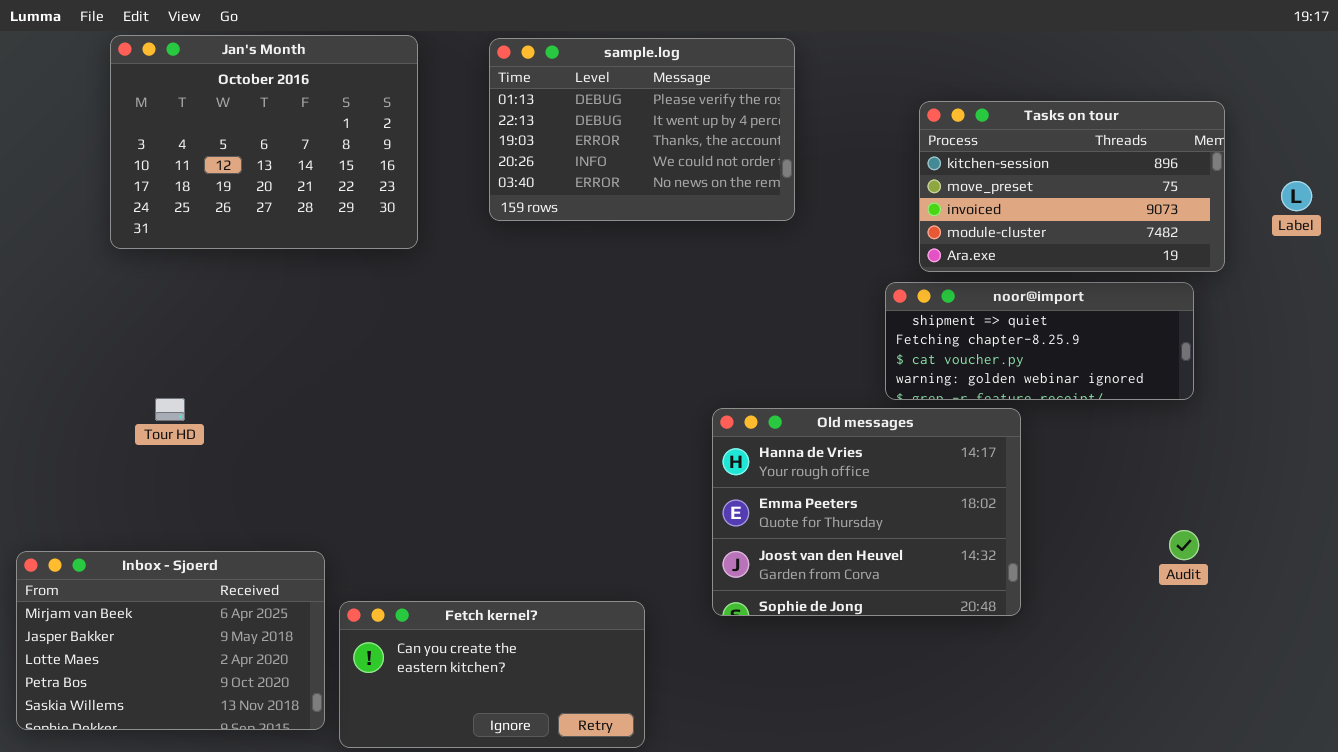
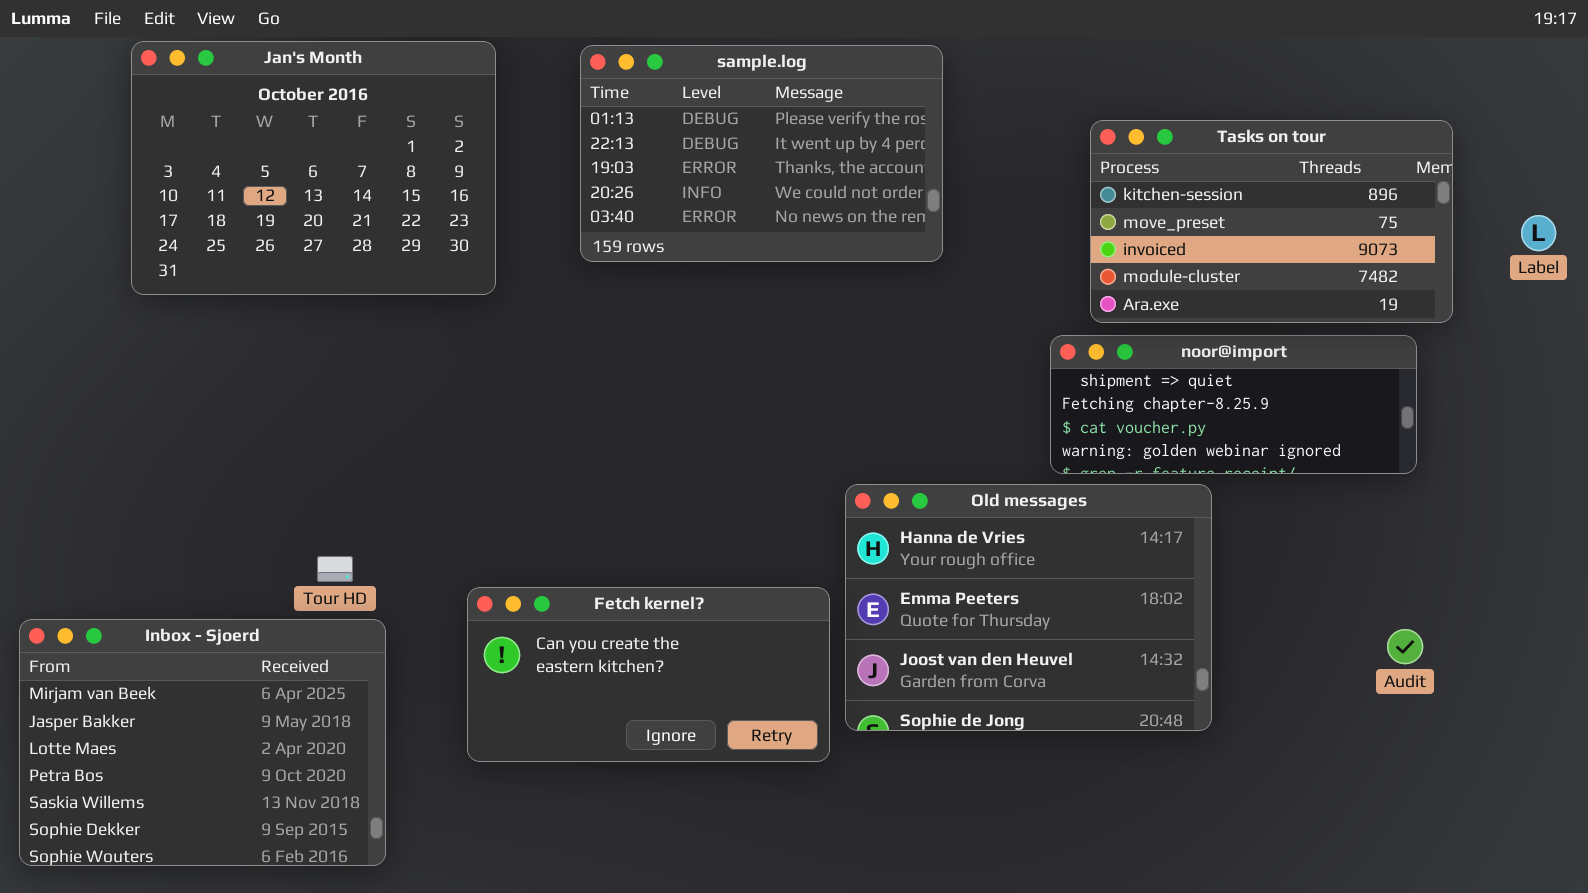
Tour HD: [155,398,185,421] -> [317,556,353,582], moved
Inbox - Sjoerd: [16,551,325,730] -> [19,619,386,866], resized
Fetch kernel?: [339,601,645,748] -> [467,587,830,762], moved

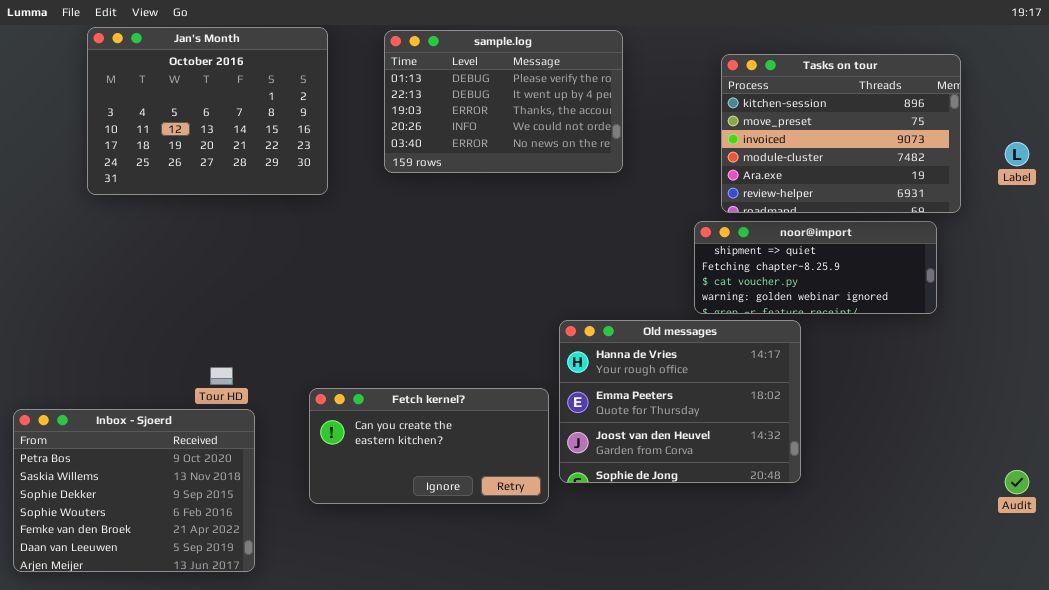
Tasks on tour: [1090,120,1453,323] -> [721,54,961,213], resized
Inbox - Sjoerd: [19,619,386,866] -> [13,409,255,572], scrolled down 3 rows
Audit: [1387,629,1423,664] -> [1005,470,1029,494], moved

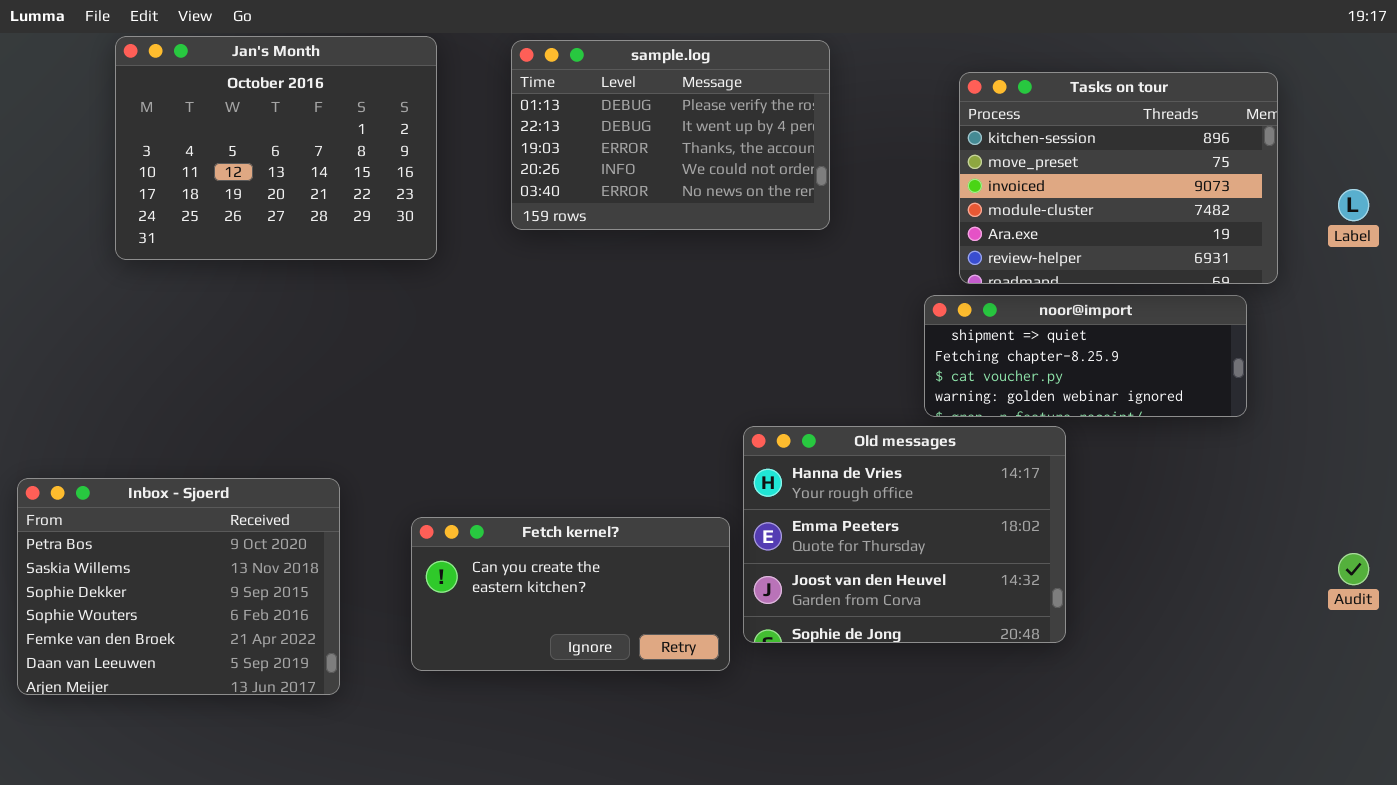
Inbox - Sjoerd: [13,409,255,572] -> [17,478,340,695], moved
Audit: [1005,470,1029,494] -> [1338,553,1369,585], moved

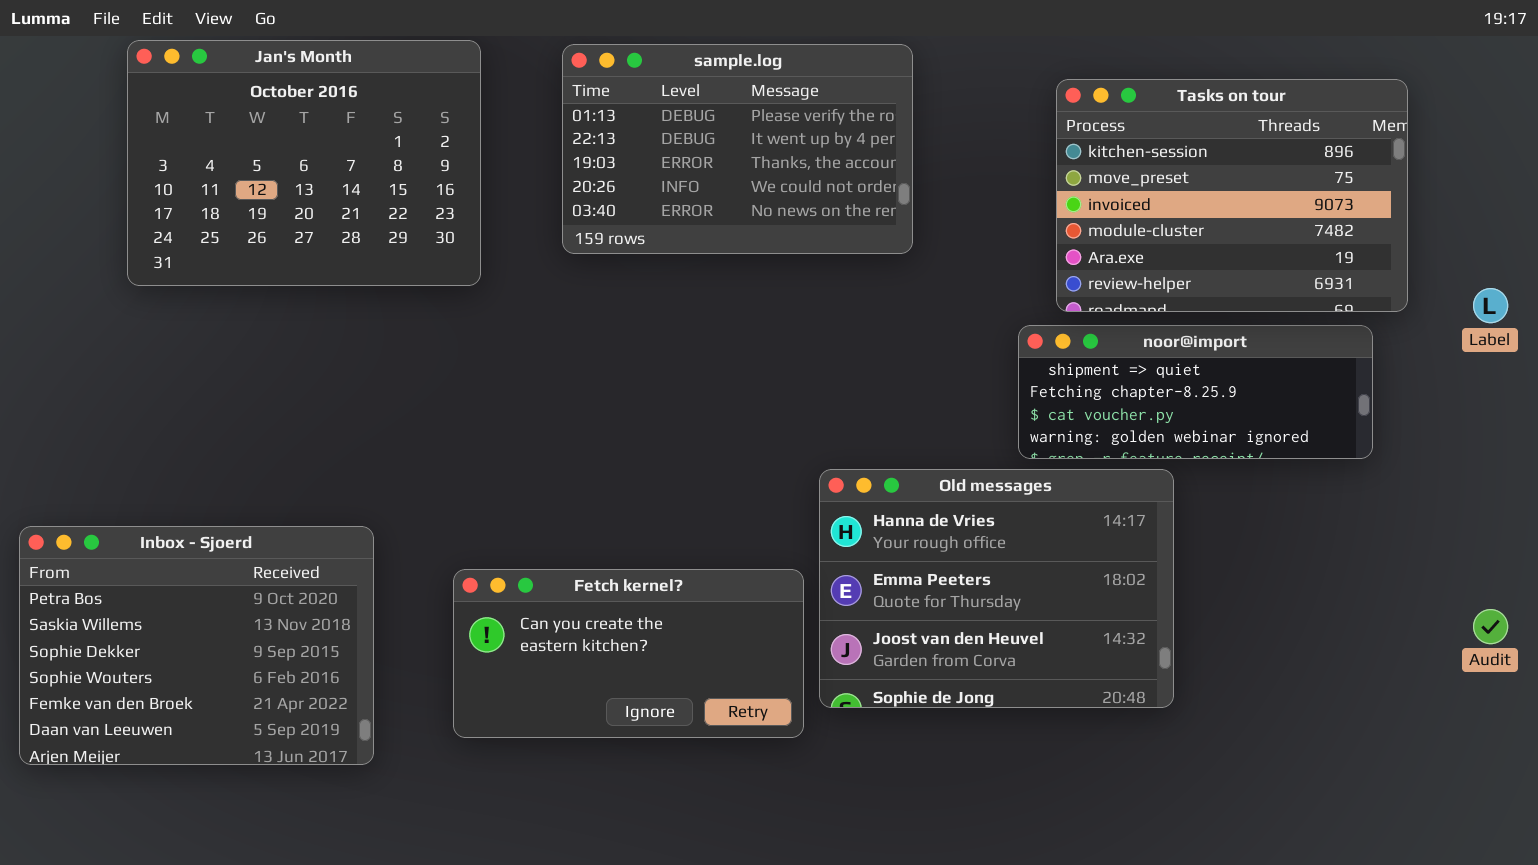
Label: [1338,189,1369,221] -> [1473,288,1508,323], moved

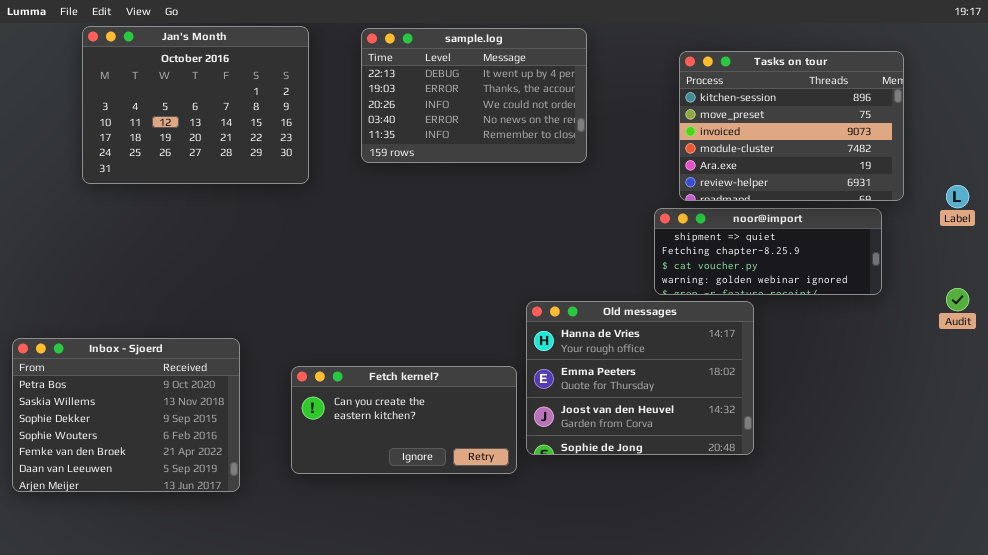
sample.log: [562,44,913,254] -> [361,28,587,163], scrolled down 1 row
Audit: [1473,609,1508,644] -> [946,288,969,311], moved

